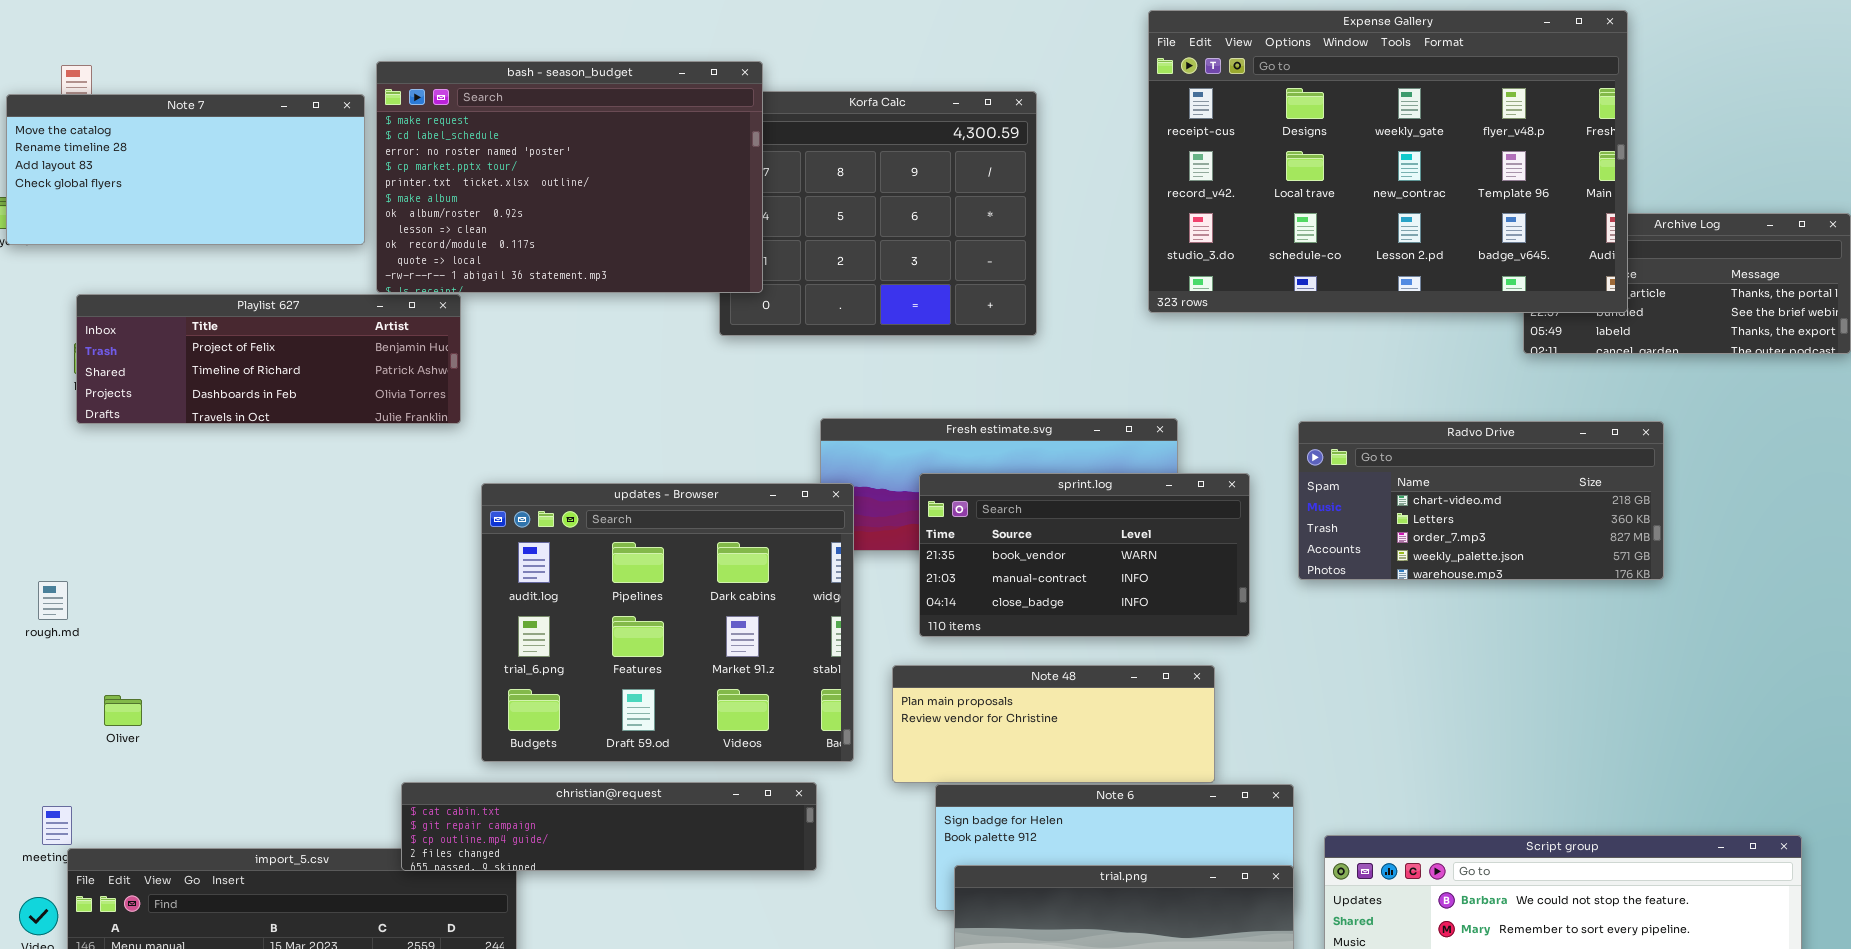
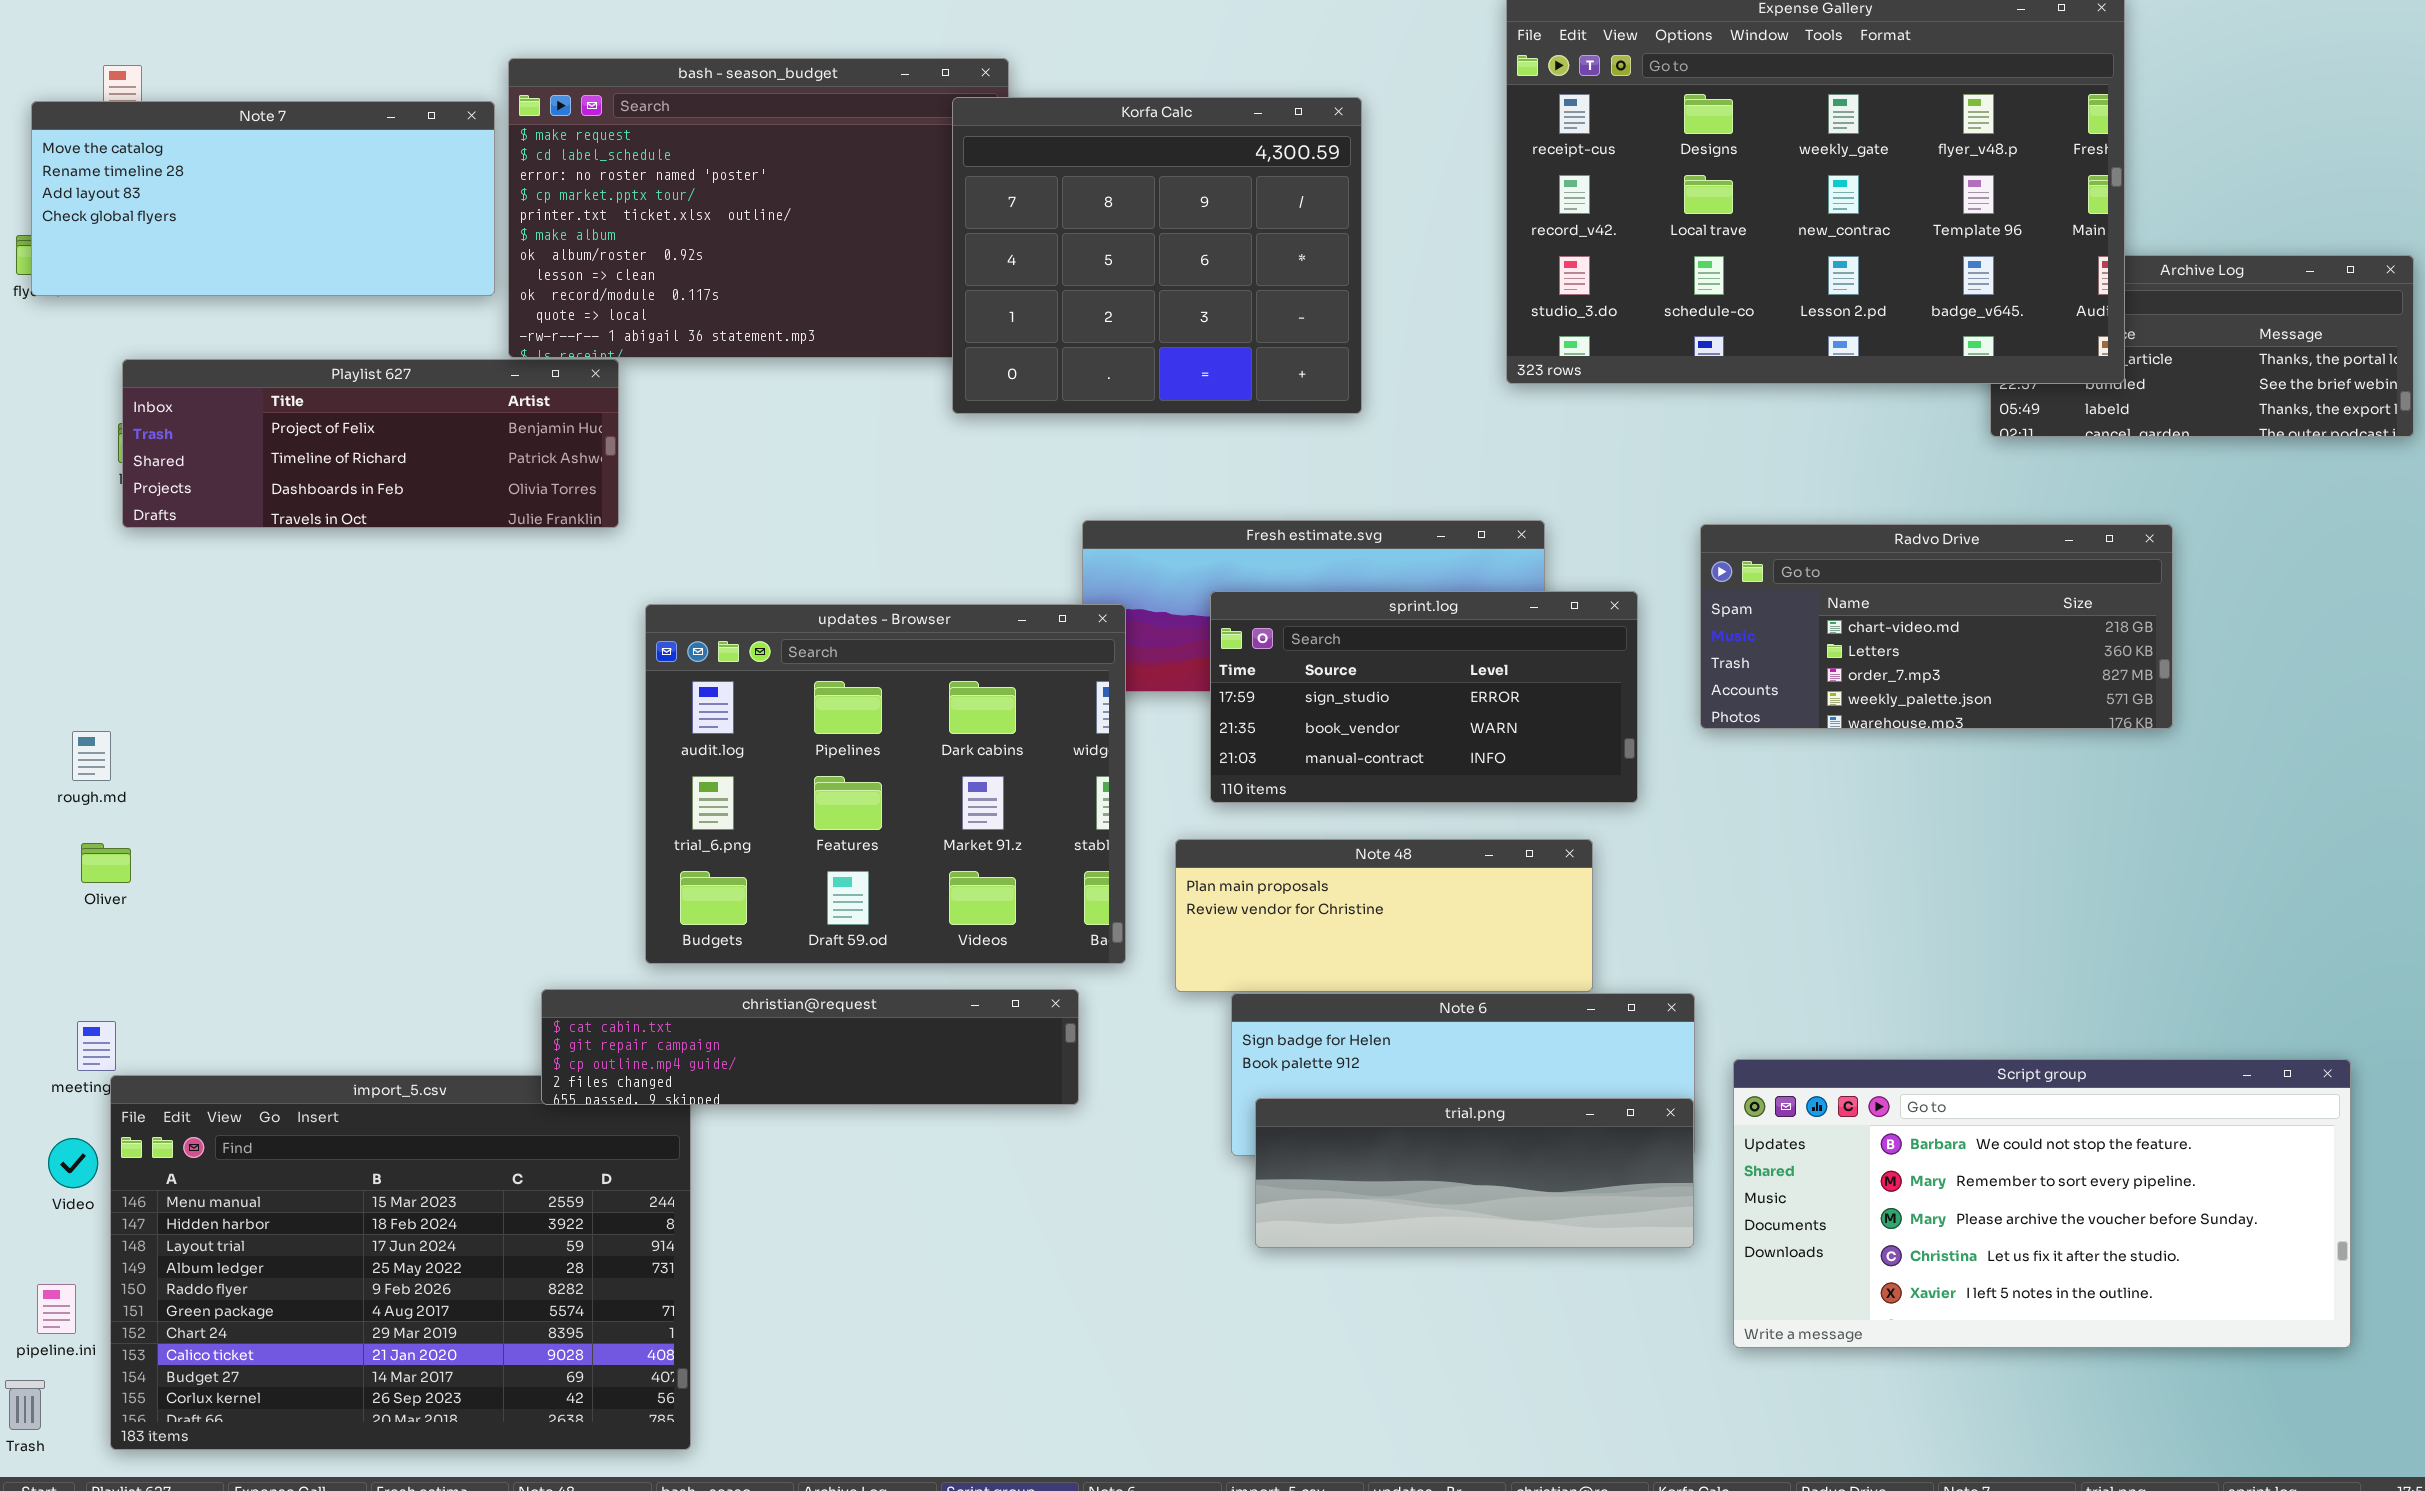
Korfa Calc: [719,91,1037,336] -> [952,97,1362,414], raised
sprint.log: [919,473,1250,637] -> [1210,591,1638,803], scrolled up 1 row
Oliver: [104,695,142,726] -> [81,843,131,883], moved

